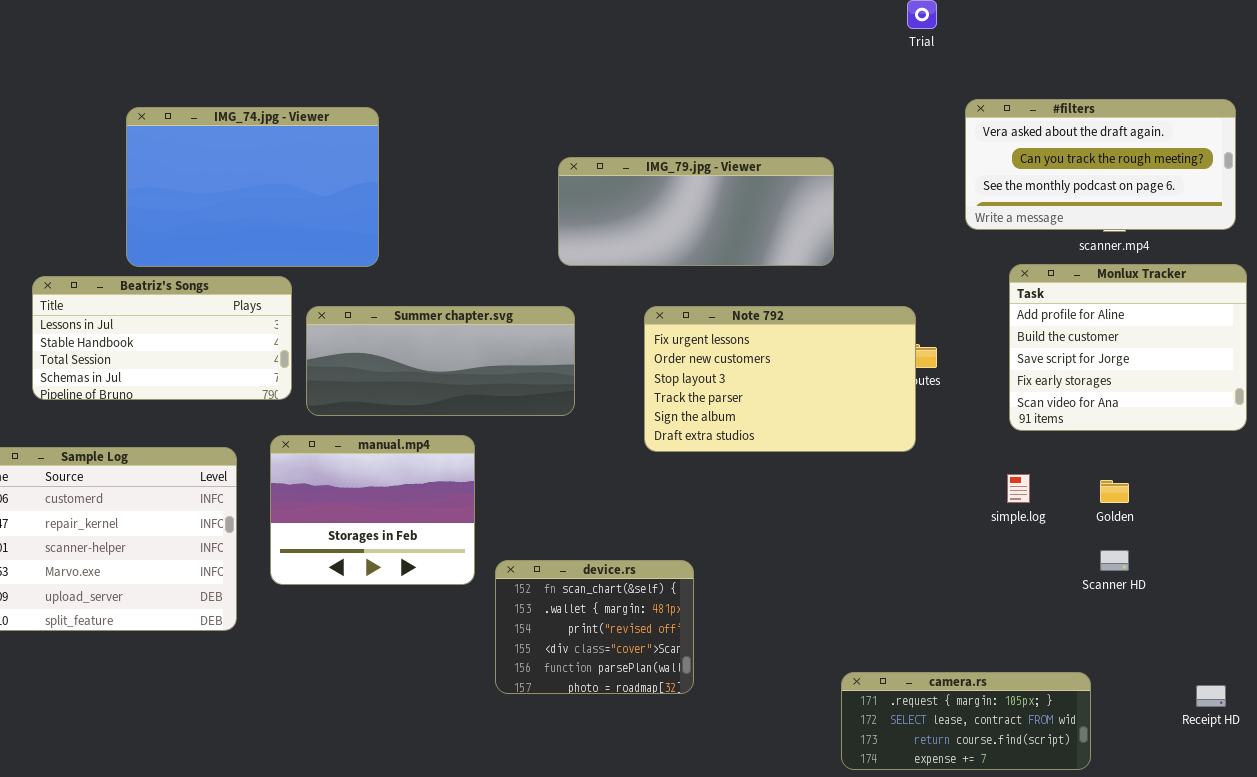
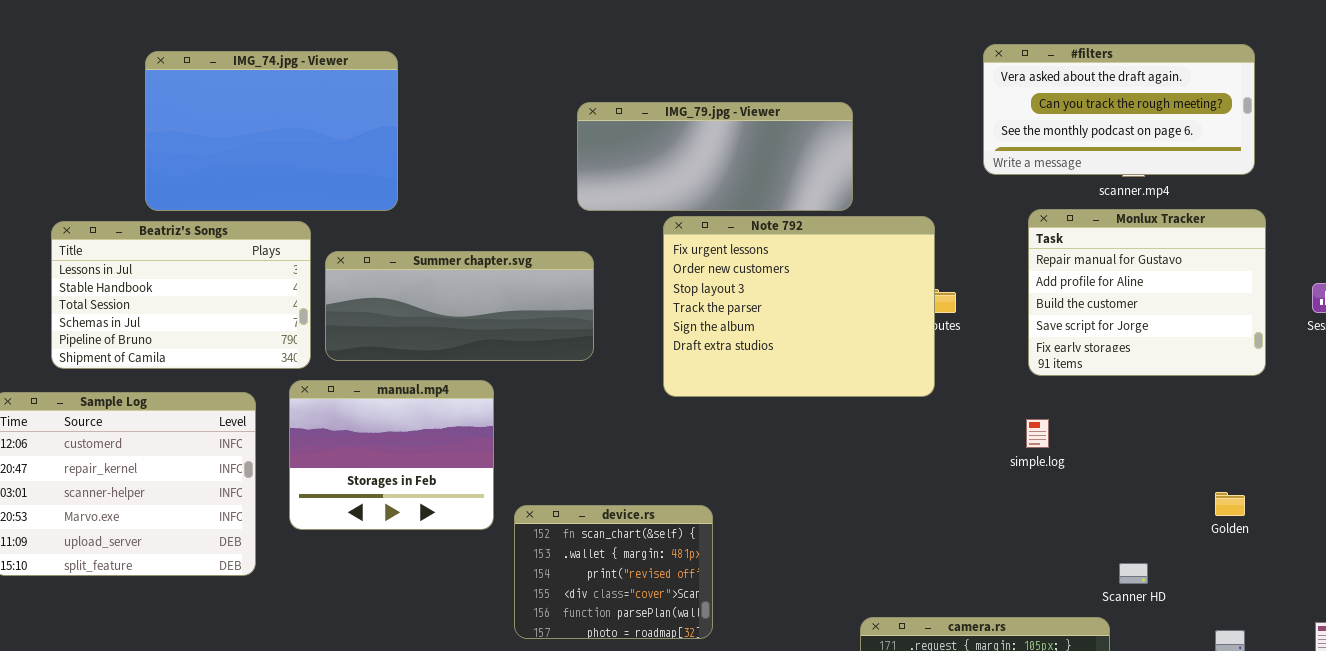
Monlux Tracker: [1009,264,1247,431] -> [1028,209,1266,376], scrolled up 1 row
Beatriz's Songs: [32,276,292,400] -> [51,221,311,369], resized
Note 792: [644,306,916,452] -> [663,216,935,397], resized
Golden: [1100,480,1129,503] -> [1215,492,1245,516], moved
Scanner HD: [1100,550,1129,571] -> [1119,563,1148,584], moved

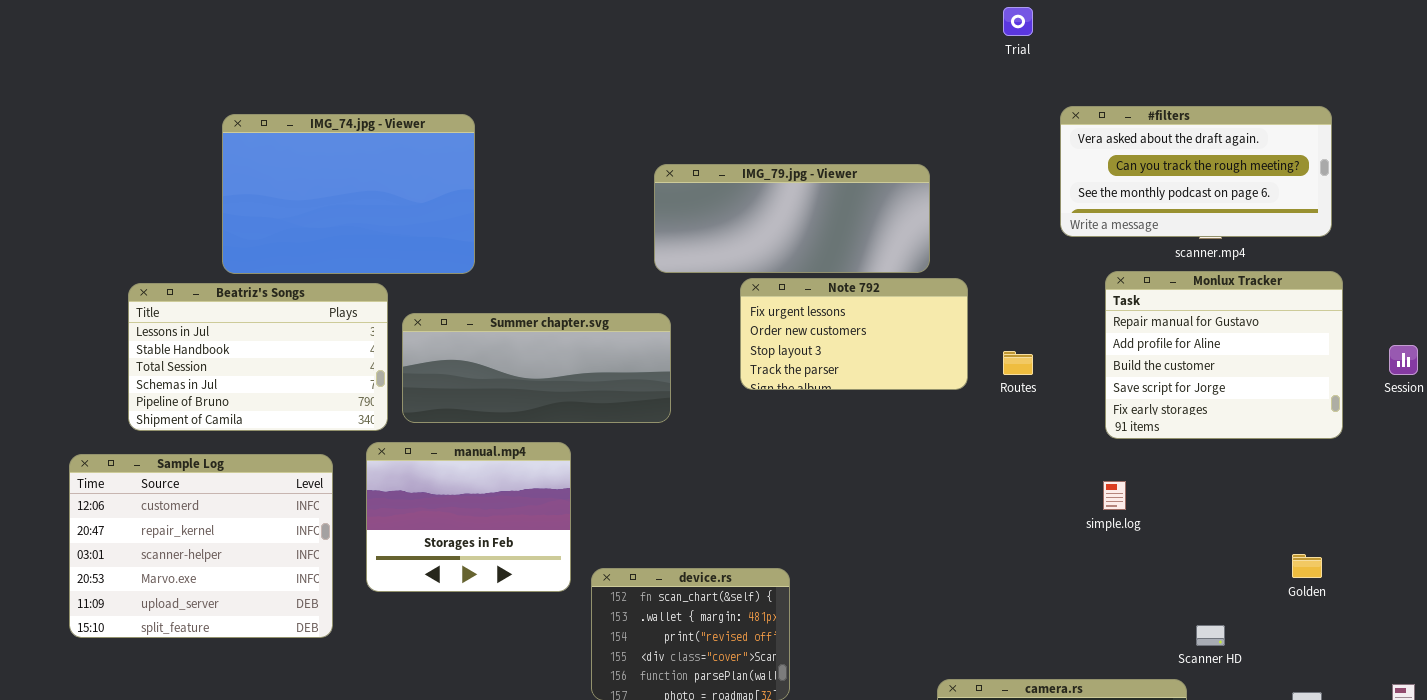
Note 792: [663,216,935,397] -> [740,278,968,390], resized

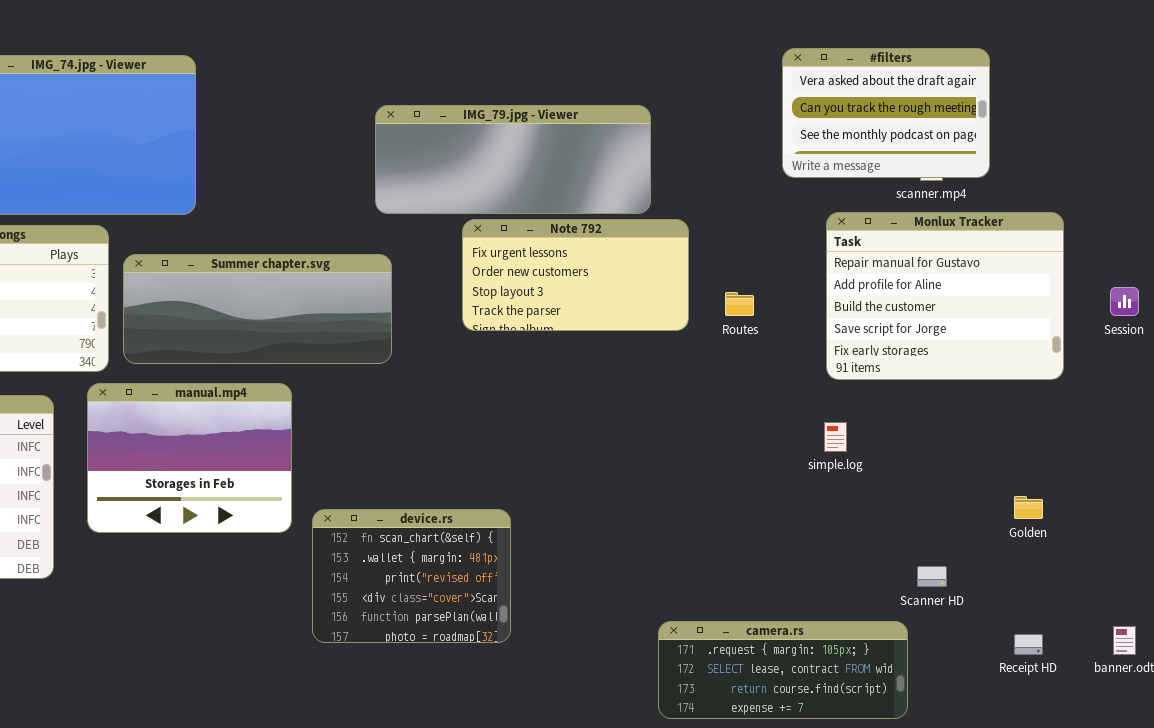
#filters: [1060,106,1332,237] -> [782,48,990,178], resized

